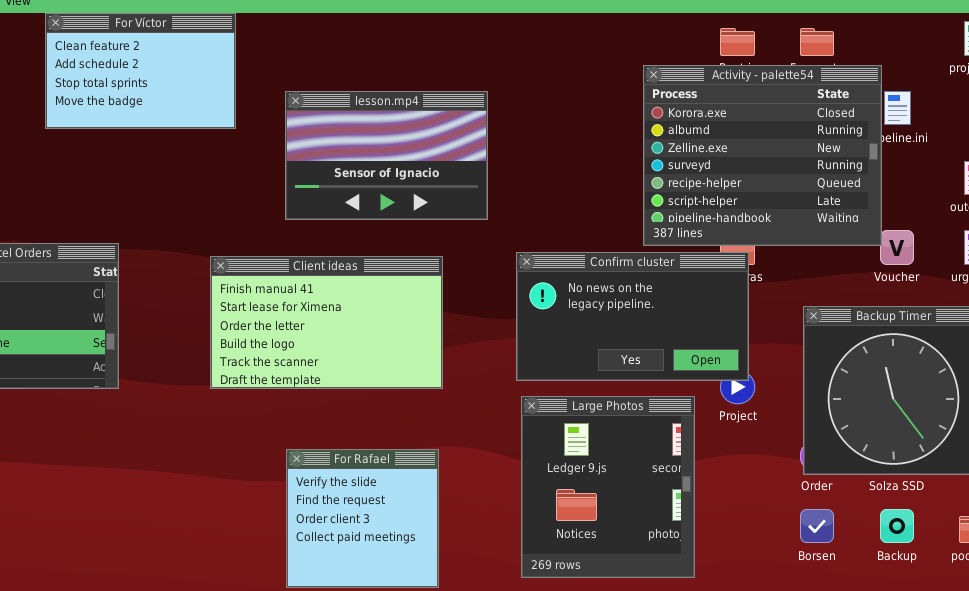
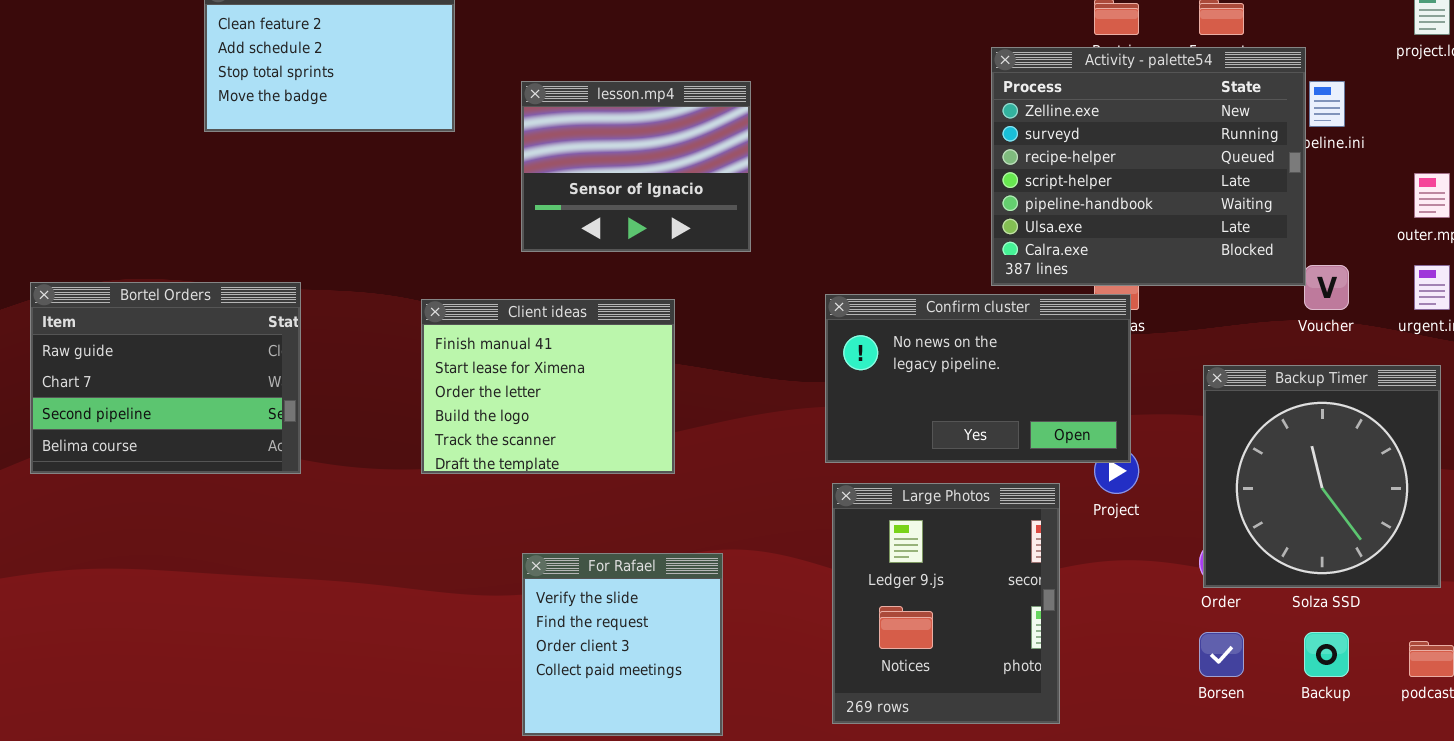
Activity - palette54: [643,65,882,246] -> [991,47,1306,286], scrolled down 2 rows
lesson.mp4: [285,91,488,220] -> [521,81,751,252], resized
Client ideas: [210,256,443,389] -> [421,299,675,474], resized

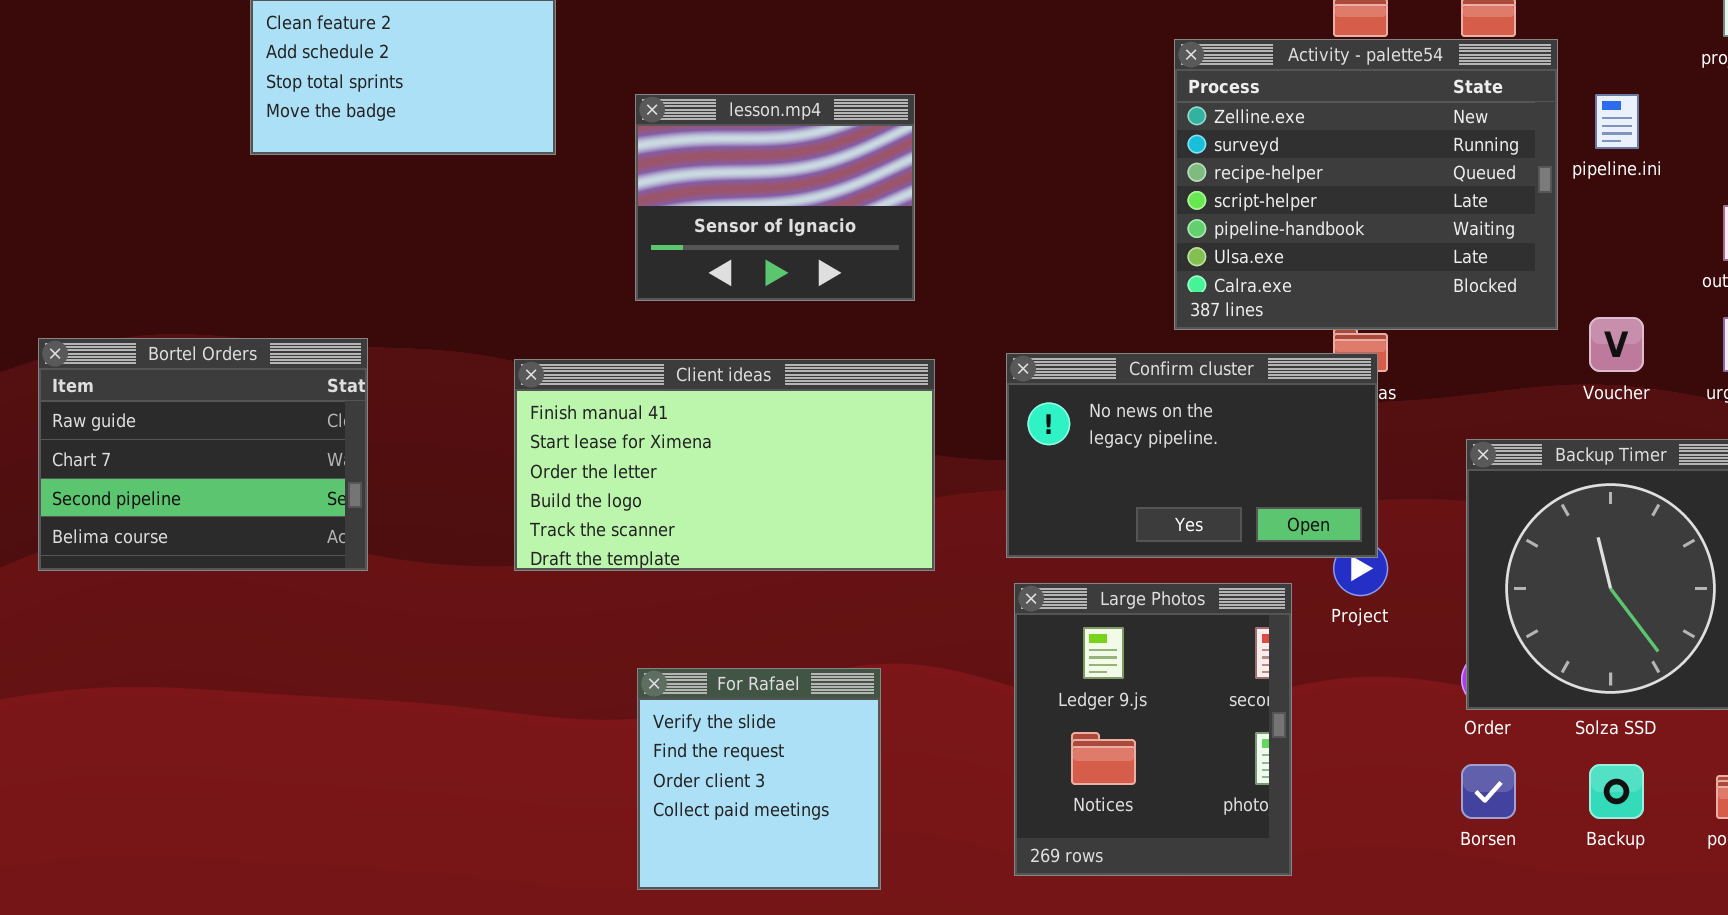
Activity - palette54: [991,47,1306,286] -> [1174,39,1558,330], moved
Client ideas: [421,299,675,474] -> [514,359,935,571], resized

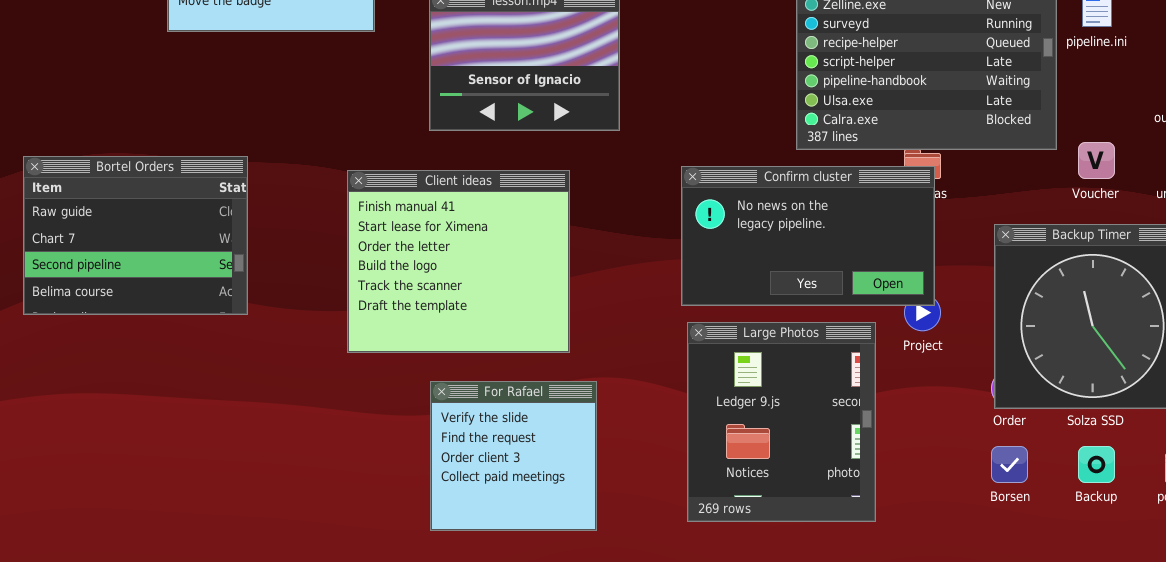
Client ideas: [514,359,935,571] -> [347,170,570,353], resized

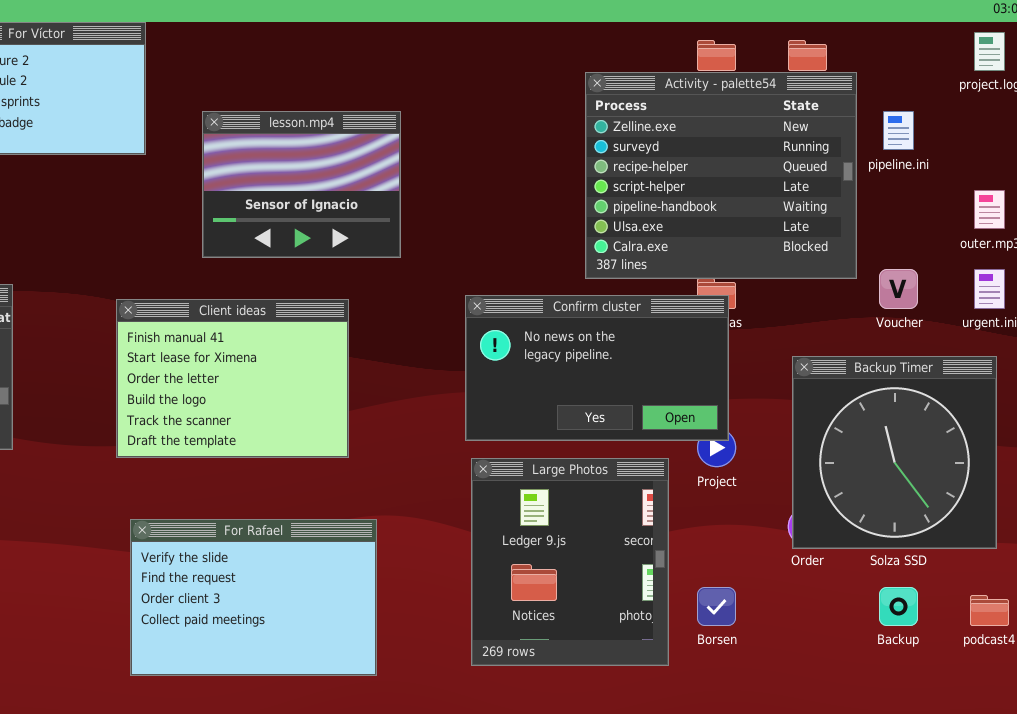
Client ideas: [347,170,570,353] -> [116,299,349,458], resized
For Rafael: [430,381,597,531] -> [130,519,377,676], resized
Borsen: [991,446,1028,483] -> [697,587,736,626], moved

